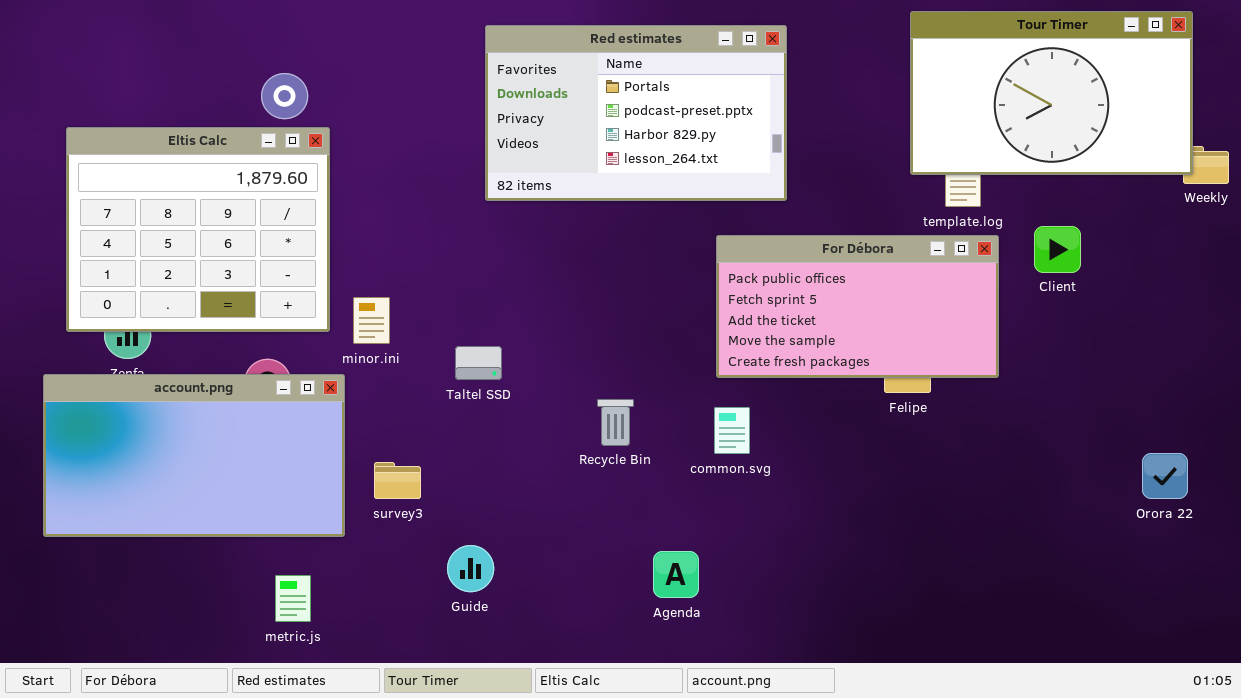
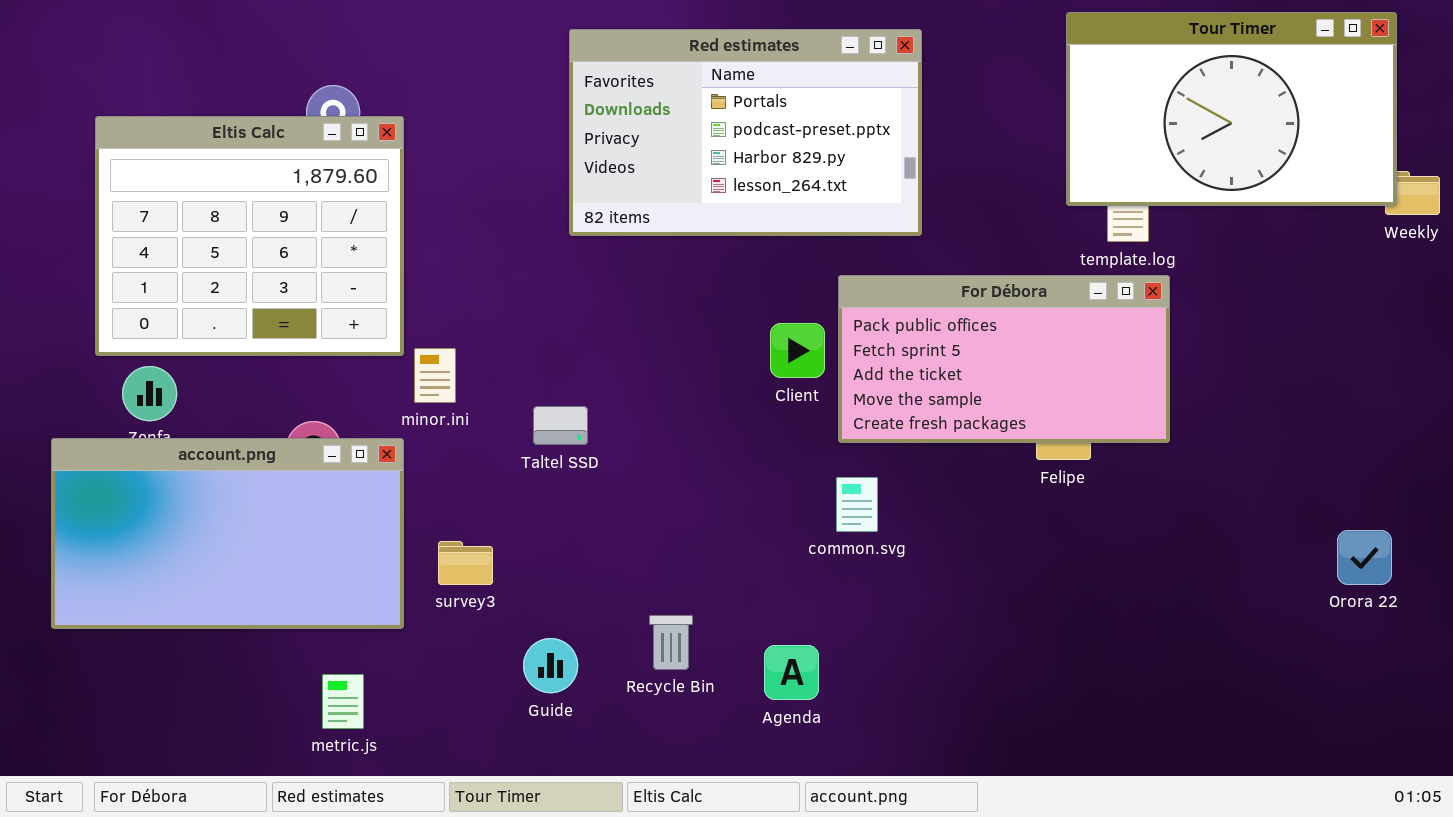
Eltis Calc: [66,127,330,332] -> [95,116,404,356], moved
Client: [1034,226,1081,273] -> [770,323,825,378], moved
Recycle Bin: [597,399,634,446] -> [649,615,693,670], moved

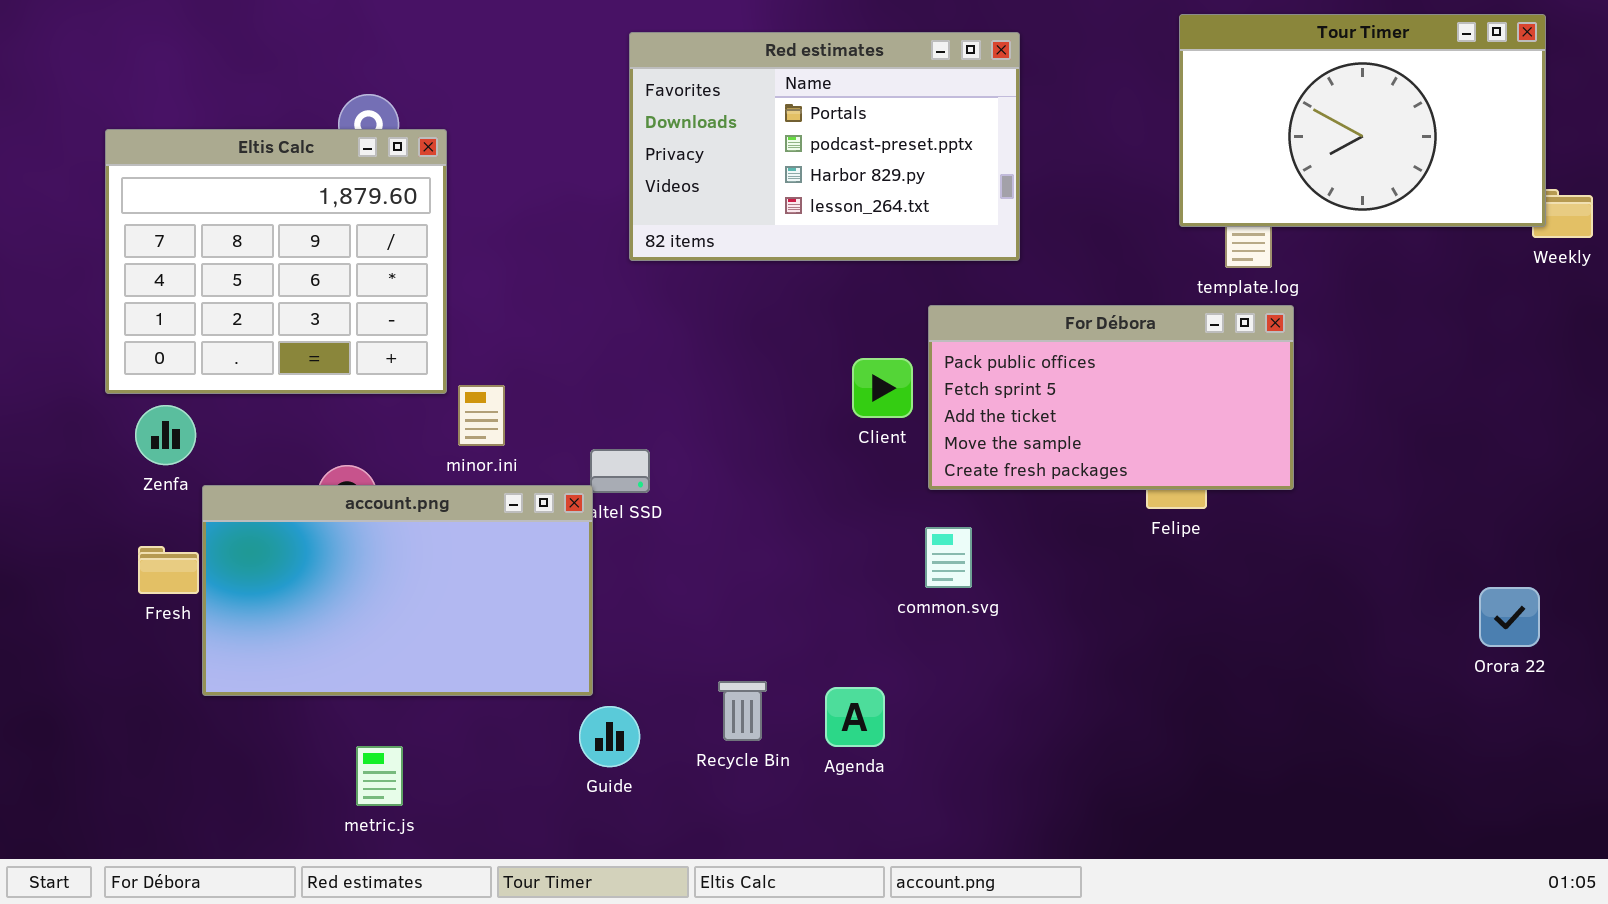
account.png: [51,438,404,629] -> [202,485,593,696], moved
Agenda: [764,645,819,700] -> [825,687,885,747], moved

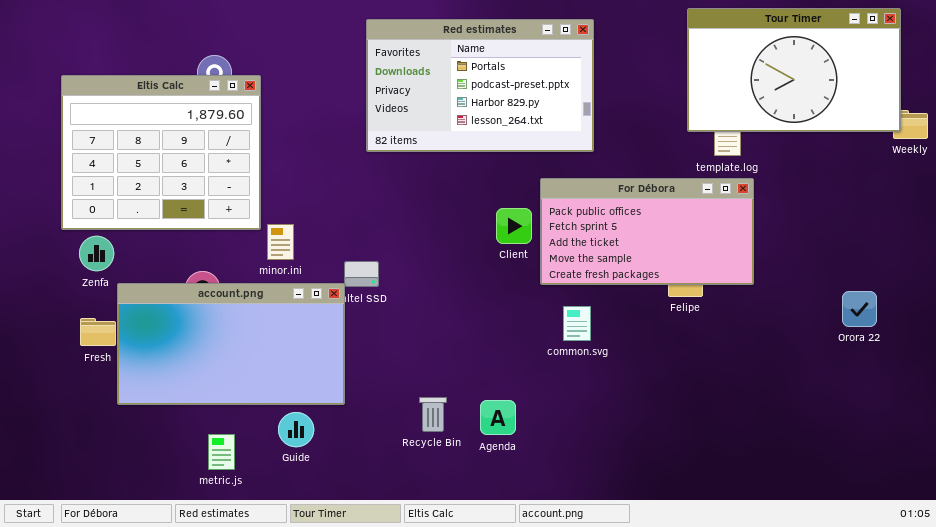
common.svg: [925,527,972,588] -> [563,306,591,341], moved
Orora 22: [1479,587,1540,647] -> [842,291,877,327], moved
Guide: [579,706,640,767] -> [278,412,314,447], moved

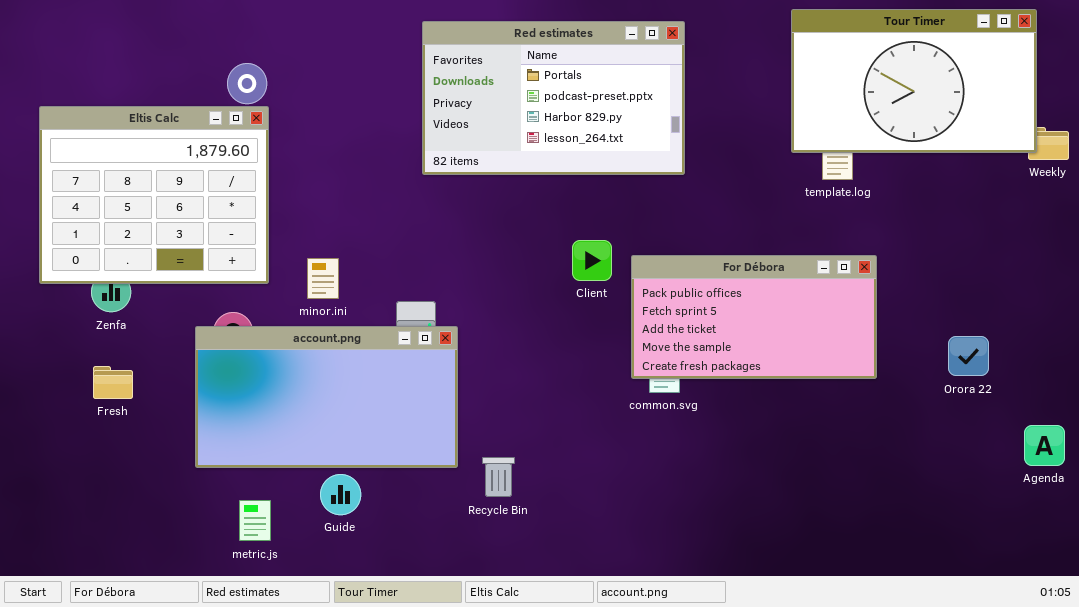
Eltis Calc: [61,75,261,230] -> [39,106,269,284], moved
For Débora: [540,178,754,285] -> [631,255,877,379], moved
account.png: [117,283,345,405] -> [195,326,458,468], moved
Orora 22: [842,291,877,327] -> [948,336,989,376], moved
Agenda: [480,400,516,435] -> [1024,425,1065,466], moved

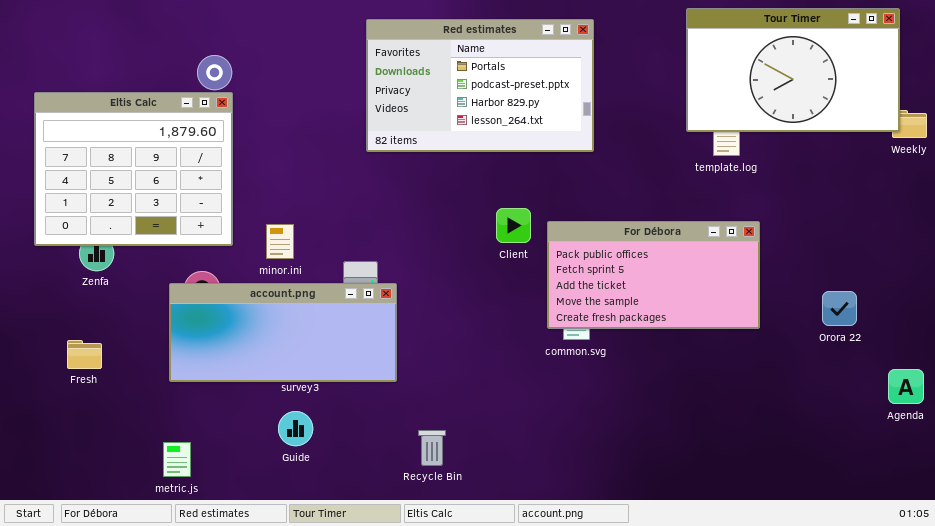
account.png: [195,326,458,468] -> [169,283,397,382], resized
Fresh: [93,366,133,399] -> [67,340,102,369], moved
Recycle Bin: [482,457,515,497] -> [418,430,446,466], moved
metric.js: [239,500,271,541] -> [163,442,191,477], moved

